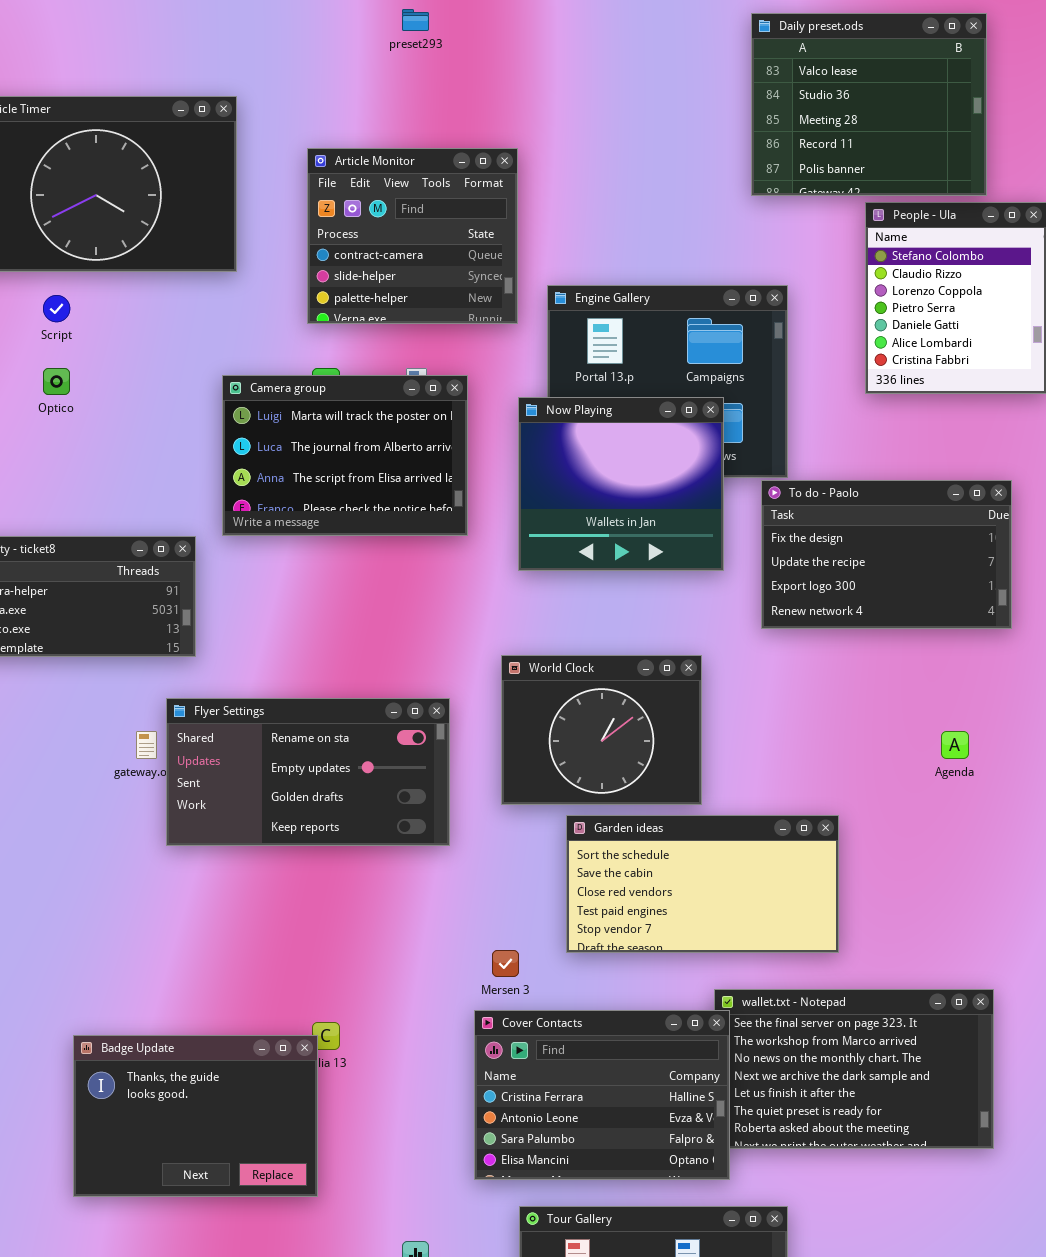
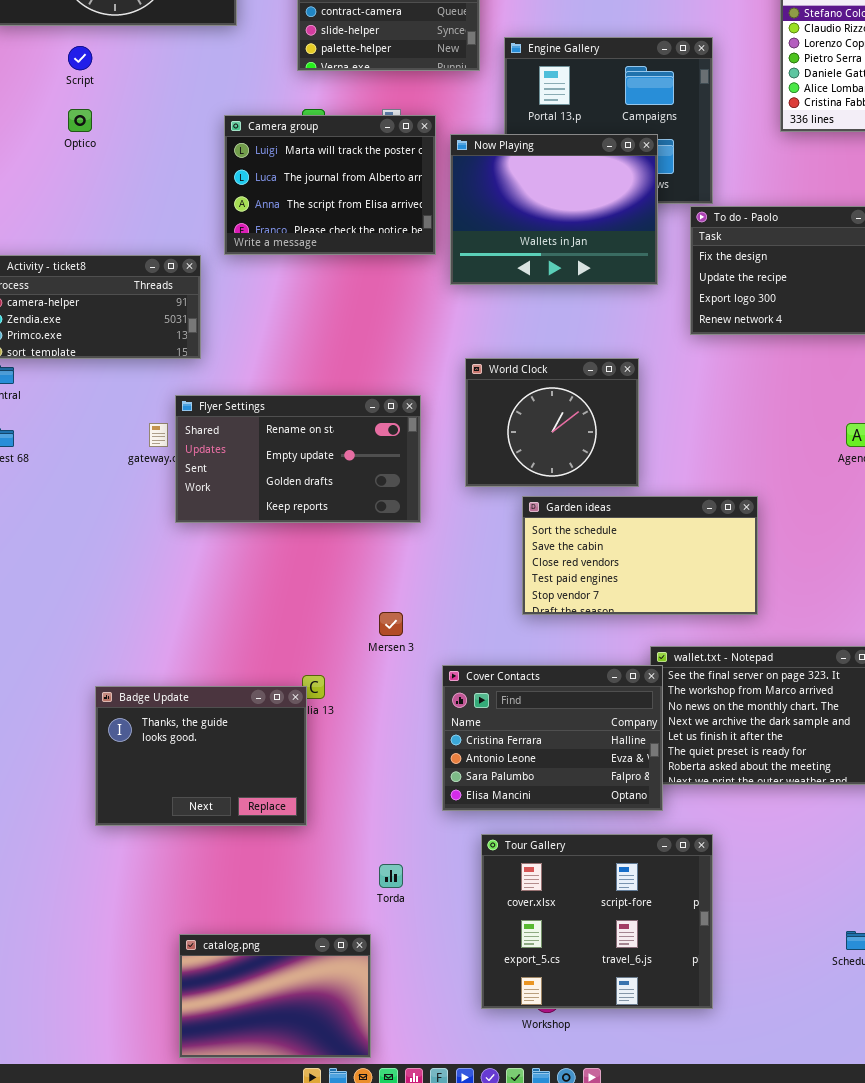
Now Playing: [518,397,724,571] -> [450,134,658,285], resized
Mersen 3: [492,950,519,977] -> [379,612,403,636], moved

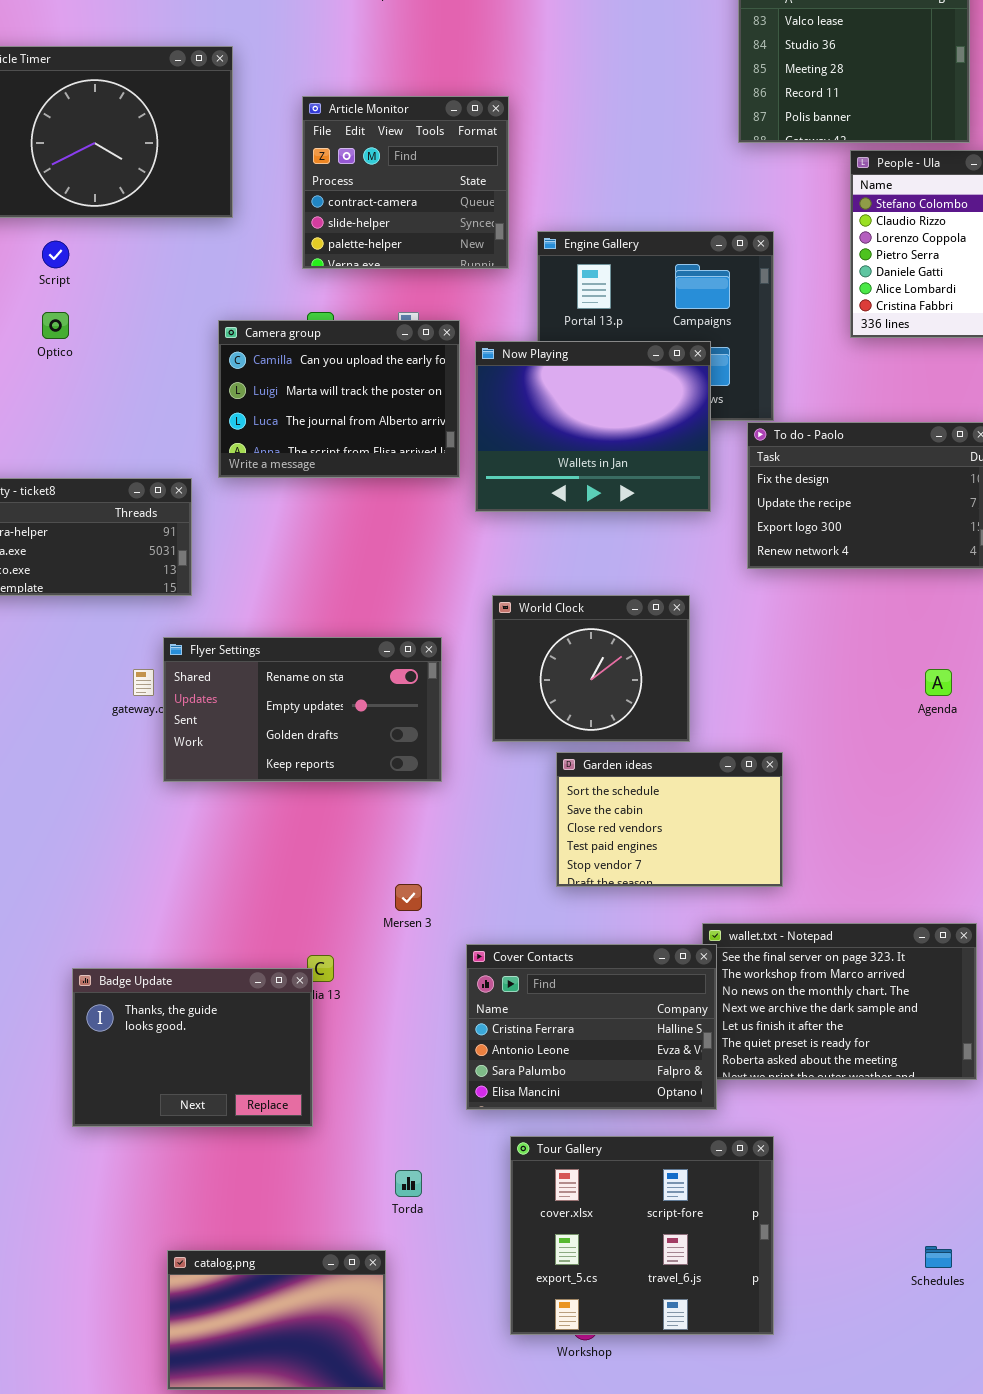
Camera group: [224,115,436,255] -> [218,320,460,478], scrolled up 1 row
Garden ideas: [522,496,758,615] -> [556,752,783,887], resized

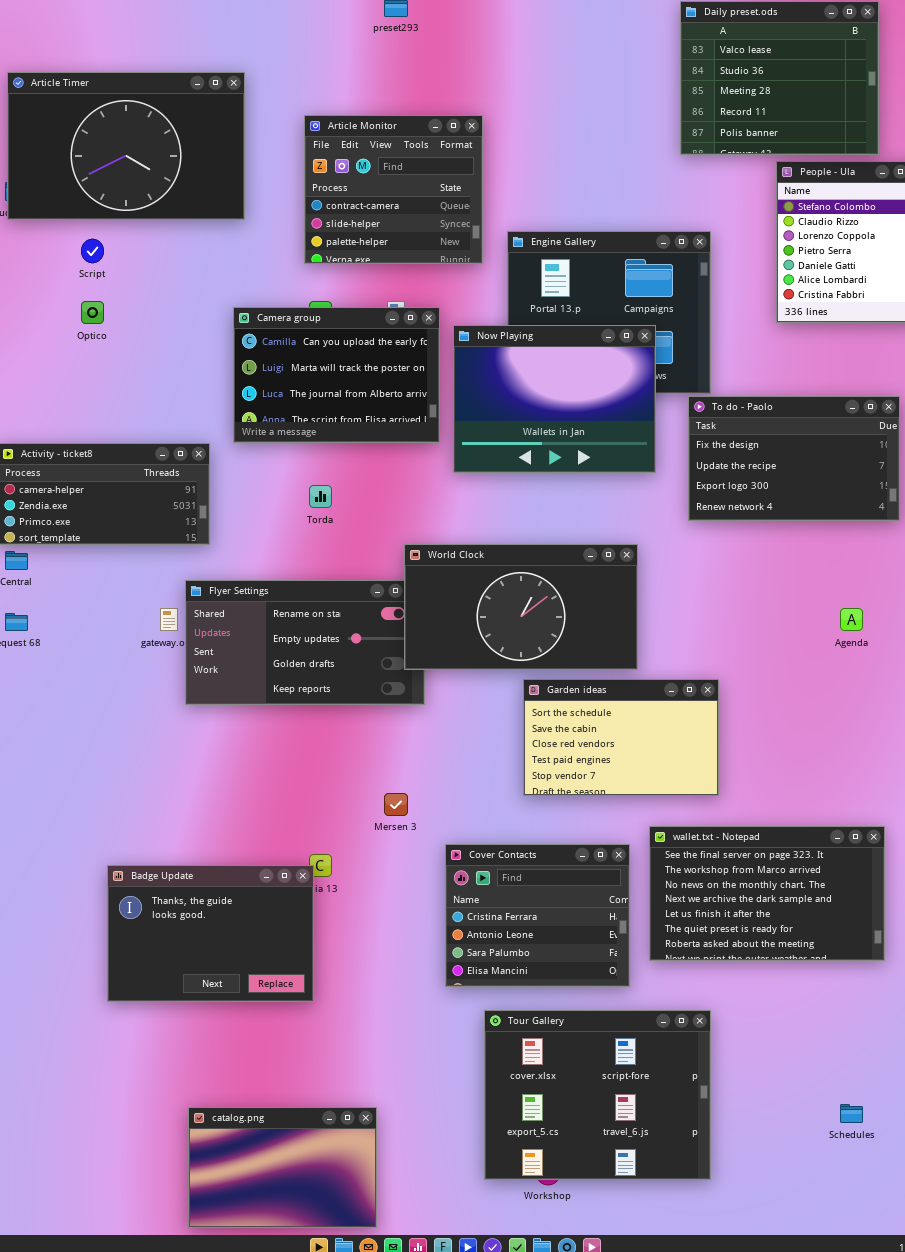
World Clock: [492,595,690,742] -> [404,544,638,670], resized
Cover Contacts: [466,944,717,1110] -> [445,844,630,987], resized
Torda: [395,1170,422,1197] -> [309,485,332,508], moved

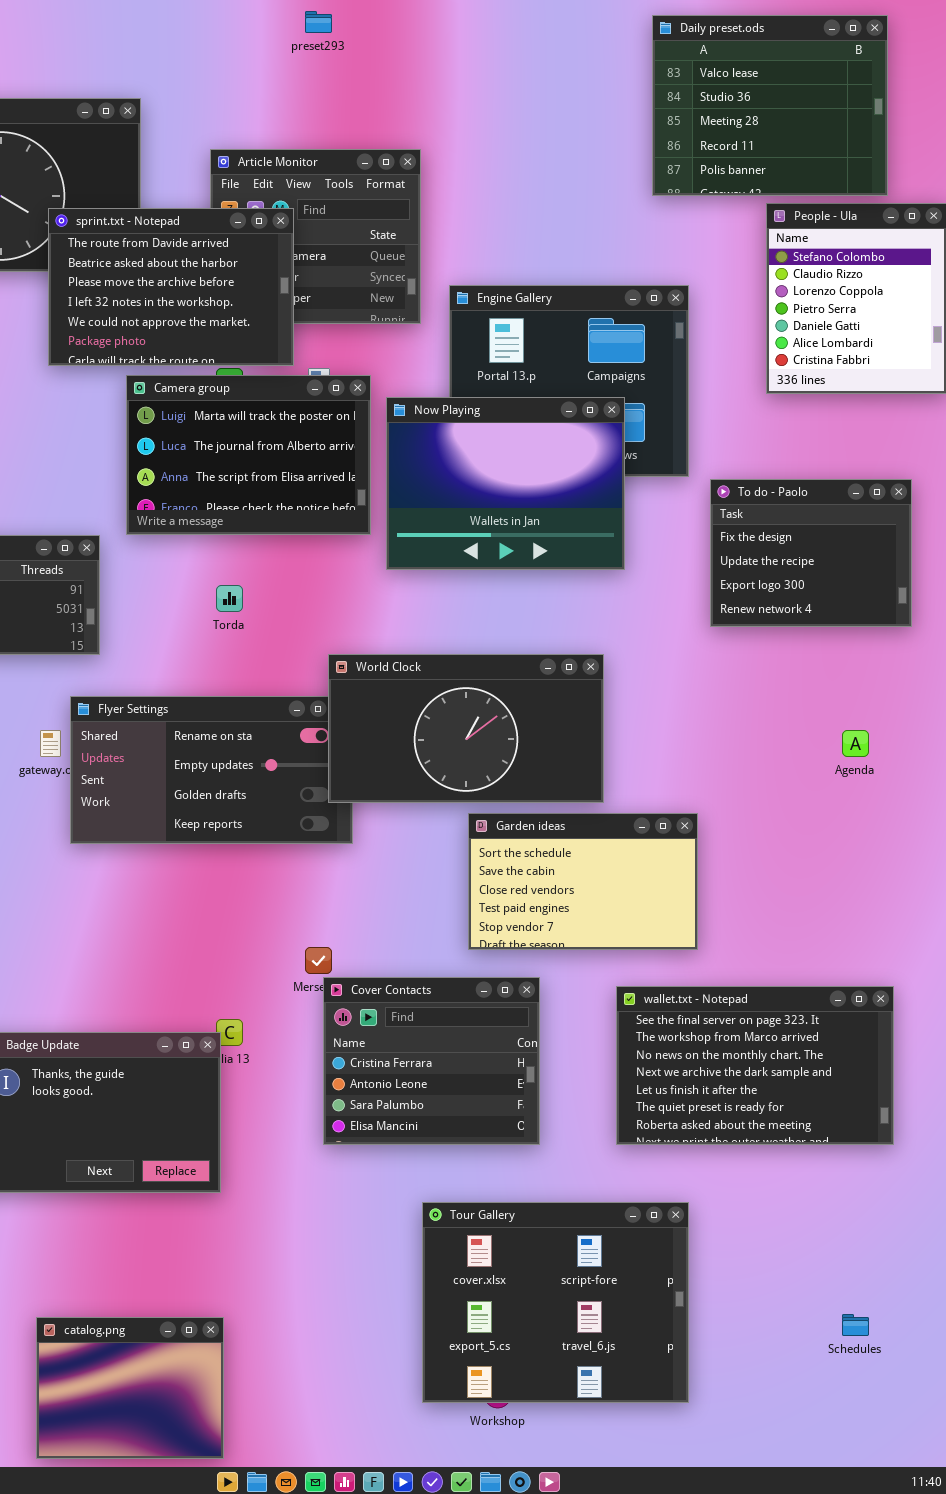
sprint.txt - Notepad: none -> [48,208,294,366], opened
Camera group: [233,307,440,443] -> [126,375,371,535], scrolled down 1 row
To do - Paolo: [688,396,900,521] -> [710,479,912,627], resized
Cover Contacts: [445,844,630,987] -> [323,977,540,1145], moved
catalog.png: [188,1107,377,1228] -> [36,1317,224,1459], moved, resized

